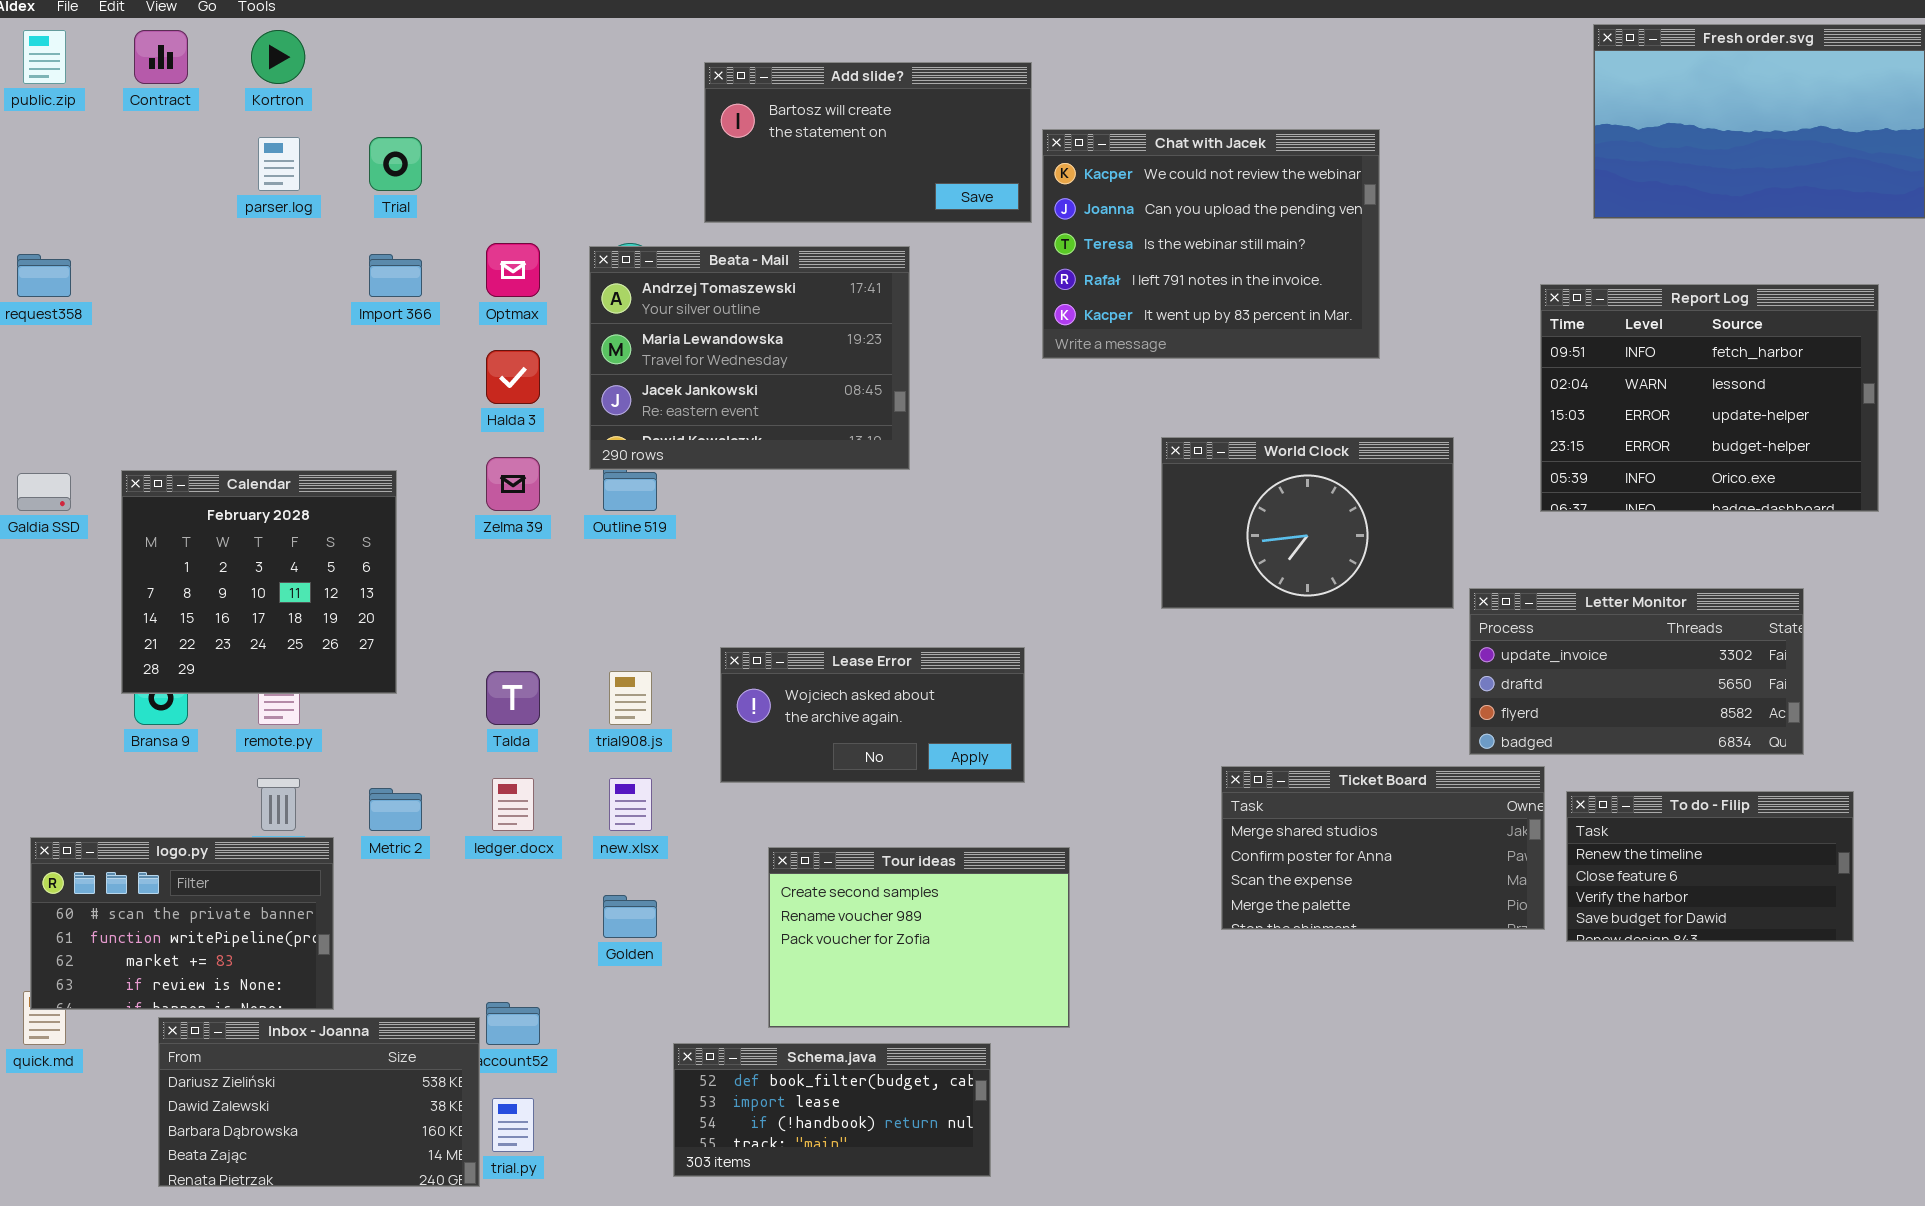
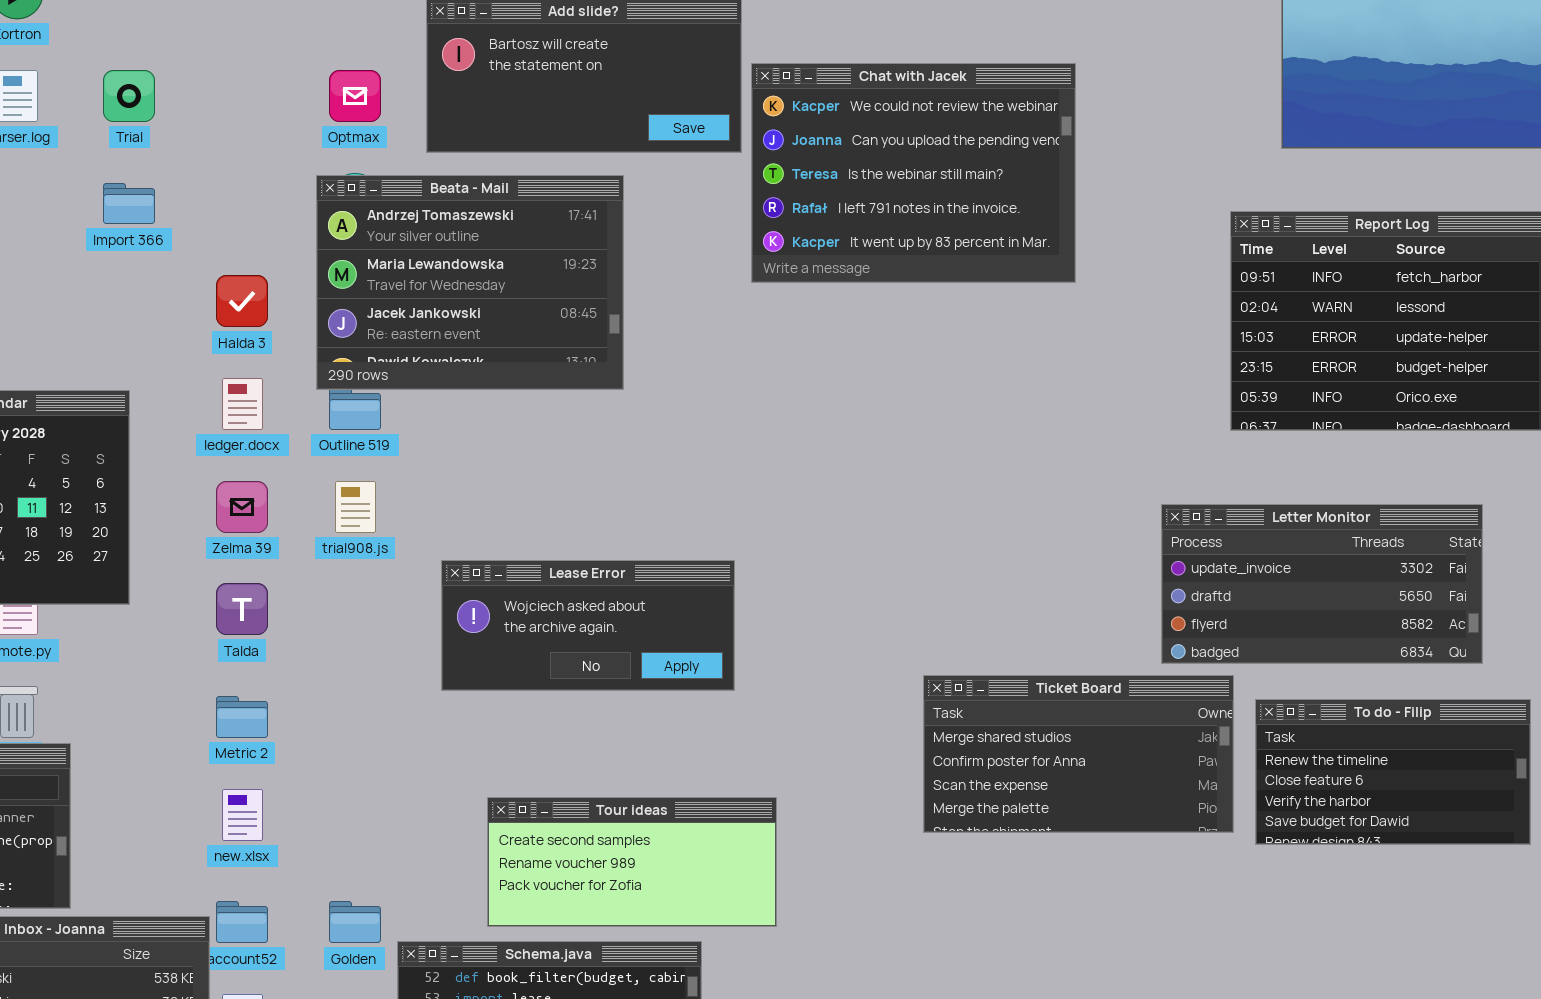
Optmax: [486,243,540,297] -> [329,70,381,122], moved
World Clock: [1161,437,1454,609] -> none, closed
Zelma 39: [486,457,540,511] -> [216,481,268,533], moved
trial908.js: [609,671,652,725] -> [335,481,376,533], moved
ledger.docx: [492,778,534,831] -> [222,378,263,430], moved
new.xlsx: [609,778,652,831] -> [222,789,263,841], moved
Metric 2: [369,788,422,831] -> [216,696,268,738], moved
Tour ideas: [768,847,1070,1028] -> [487,797,777,927], resized
Golden: [603,895,657,938] -> [329,901,381,943], moved

